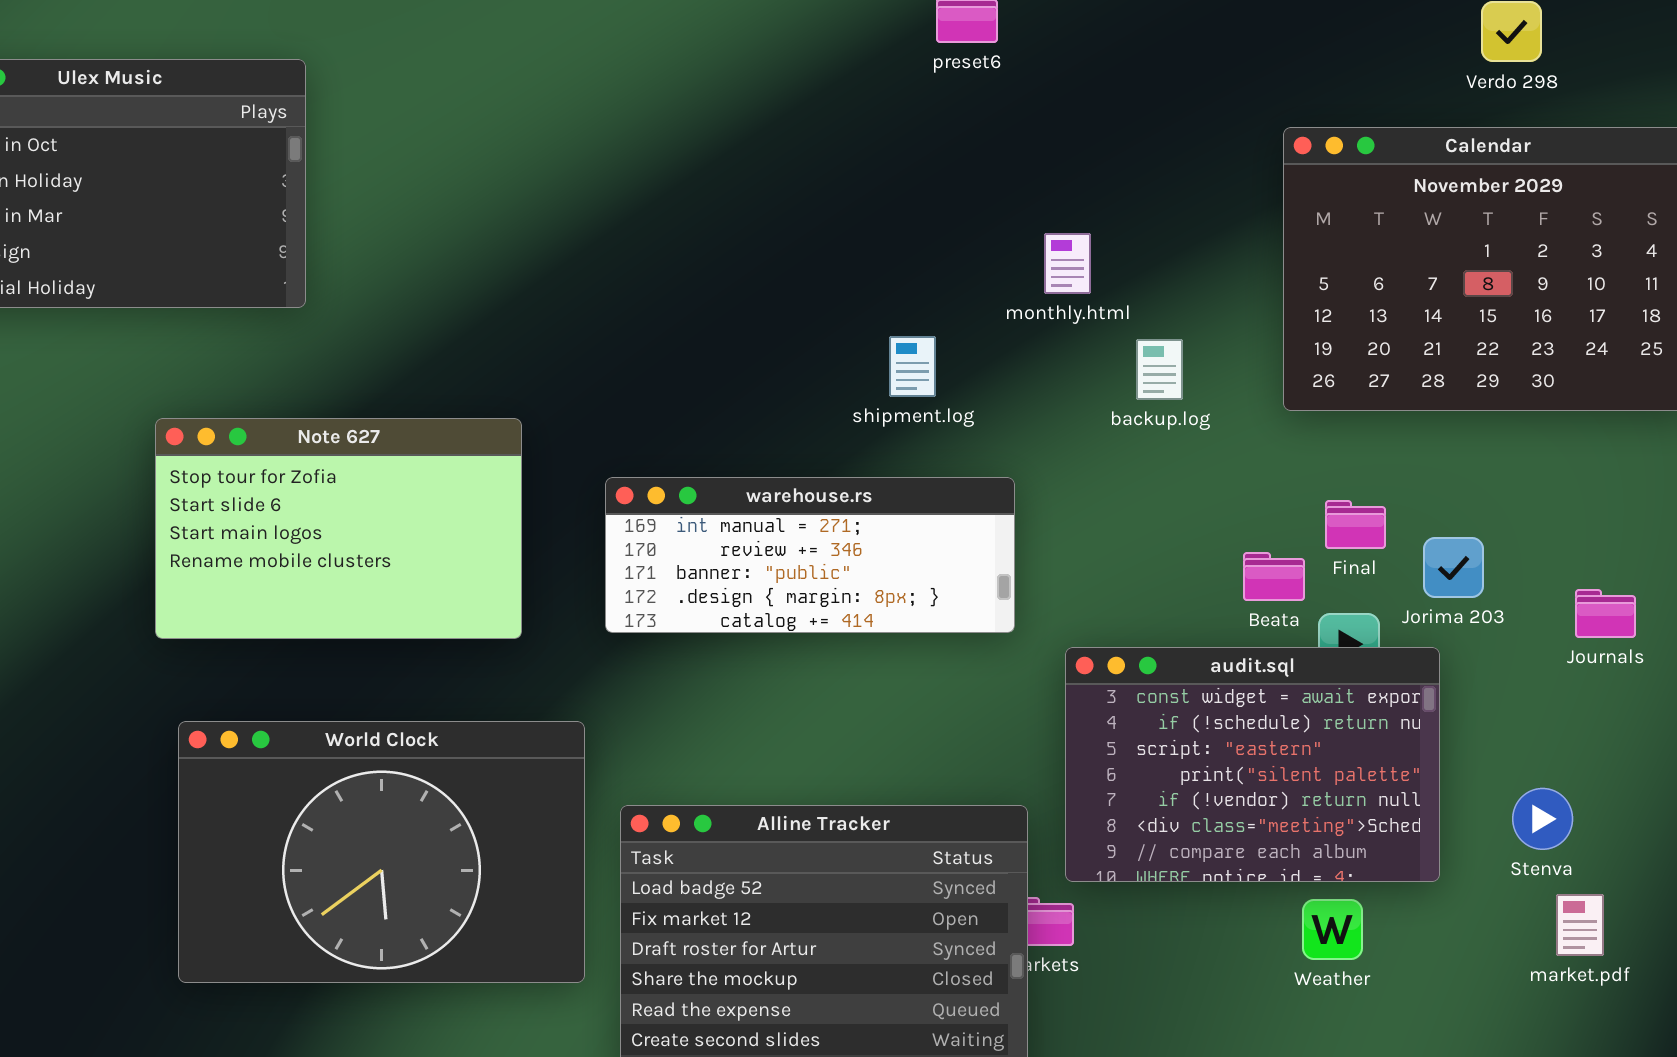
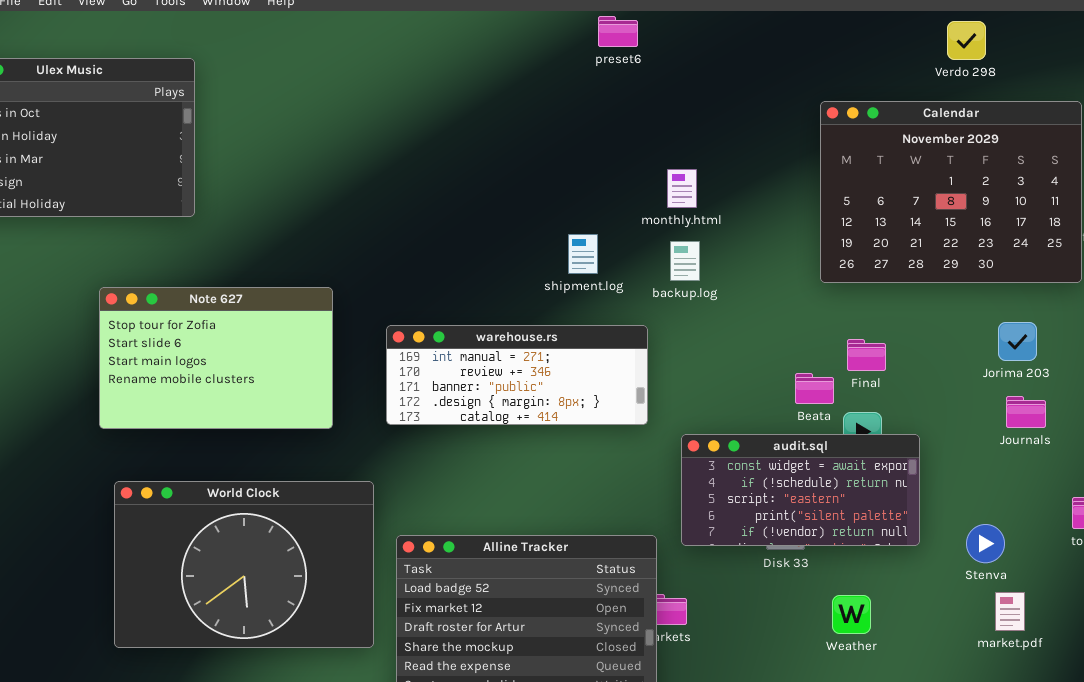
backup.log: [1136,339,1183,400] -> [670,241,700,281], moved
Jorima 203: [1423,537,1484,598] -> [998,322,1037,361], moved
audit.sql: [1065,647,1440,882] -> [681,434,920,546], resized

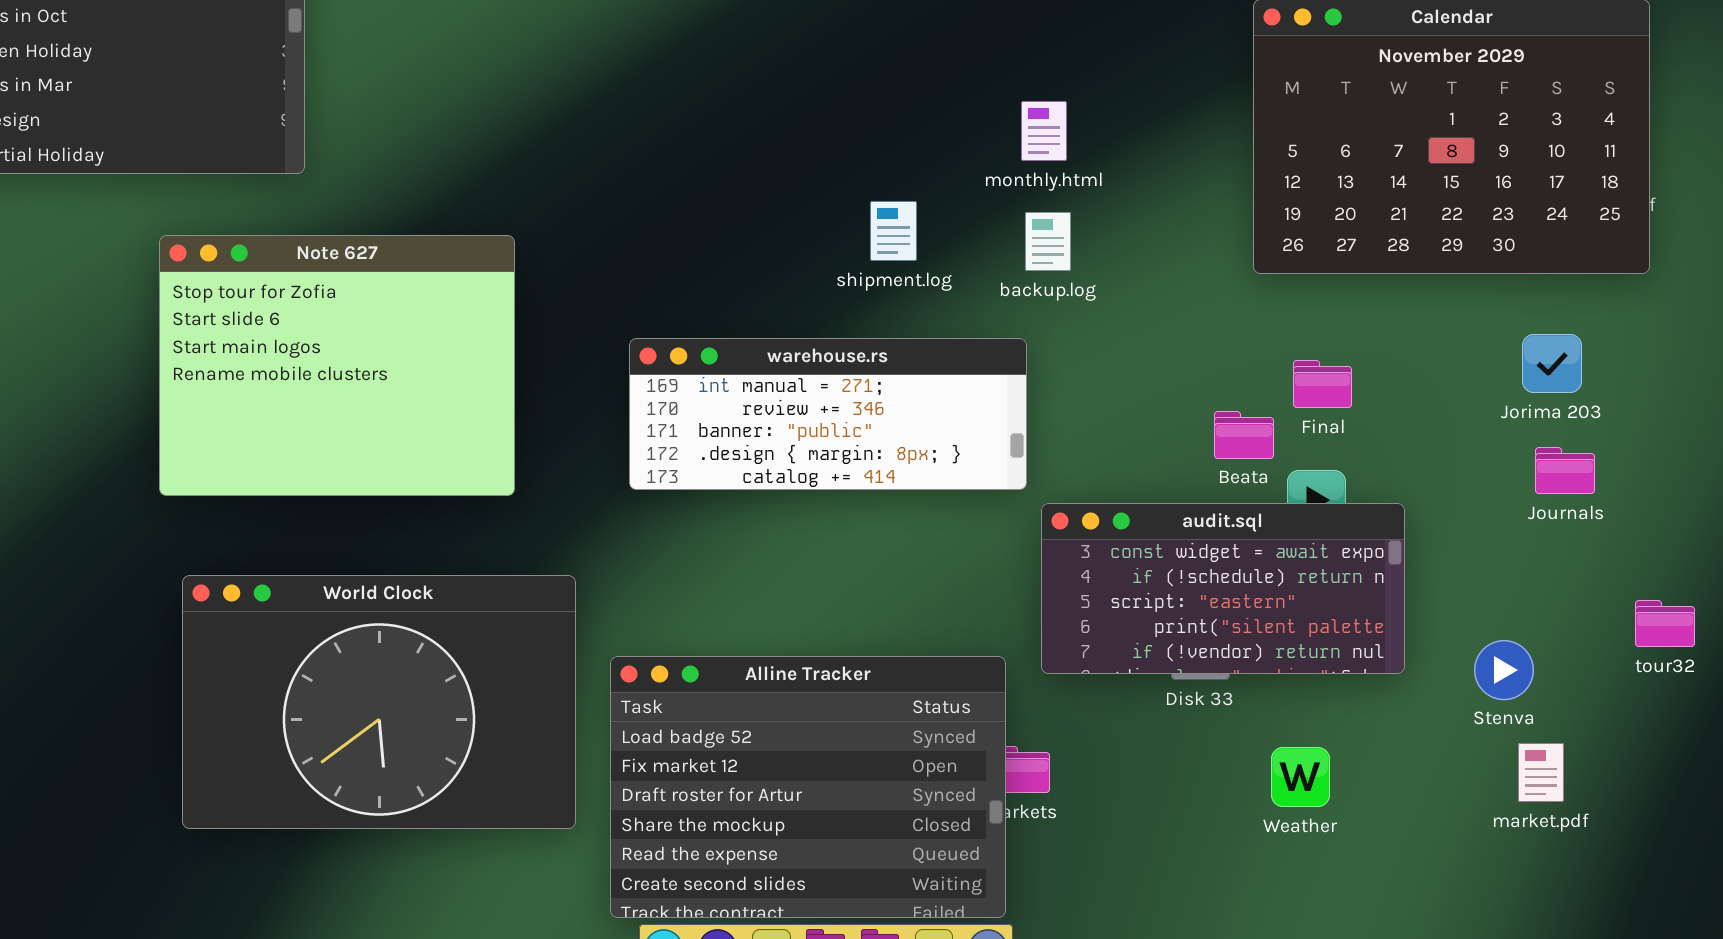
Note 627: [99,287,333,429] -> [159,235,515,496], resized
warehouse.rs: [386,325,648,425] -> [629,338,1027,490], moved

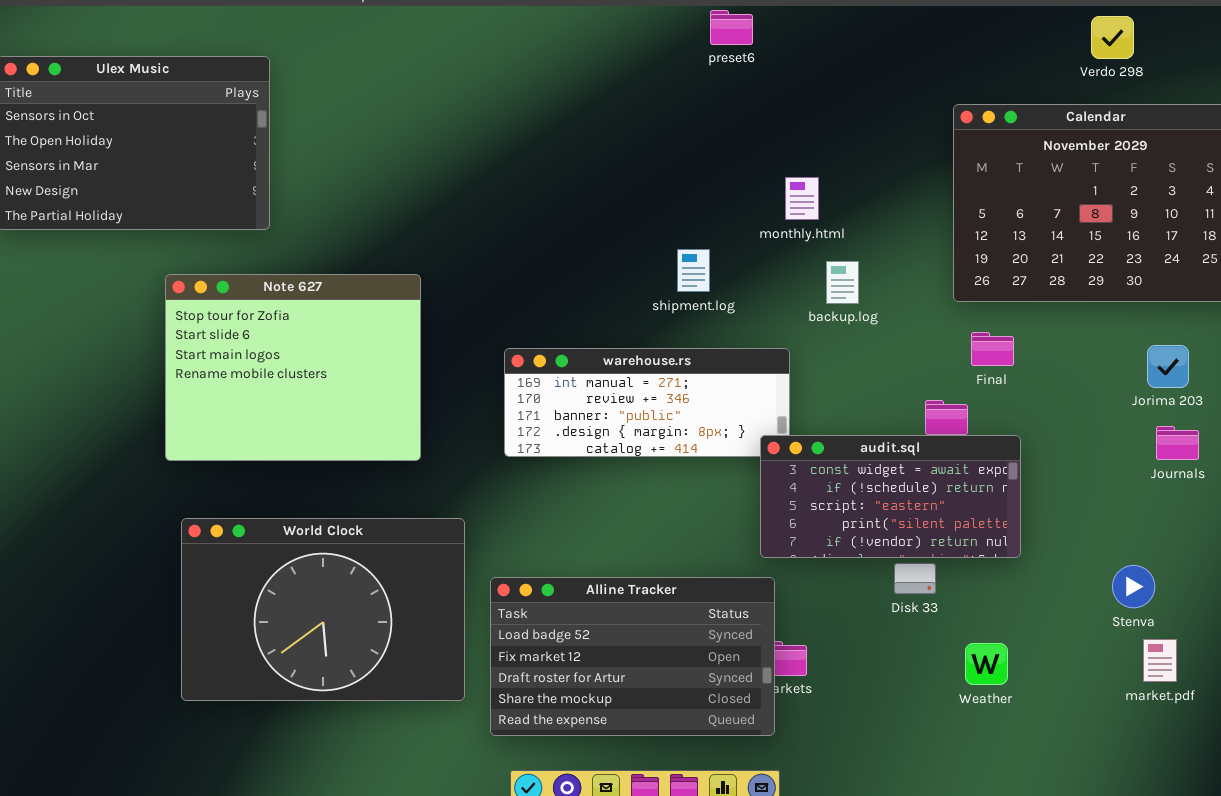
backup.log: [1025,212,1071,271] -> [826,261,859,304], moved
Final: [1293,360,1352,408] -> [971,332,1014,366], moved
audit.sql: [1041,503,1405,674] -> [760,435,1021,558], moved
Alline Tracker: [610,656,1006,918] -> [490,577,775,736], resized

